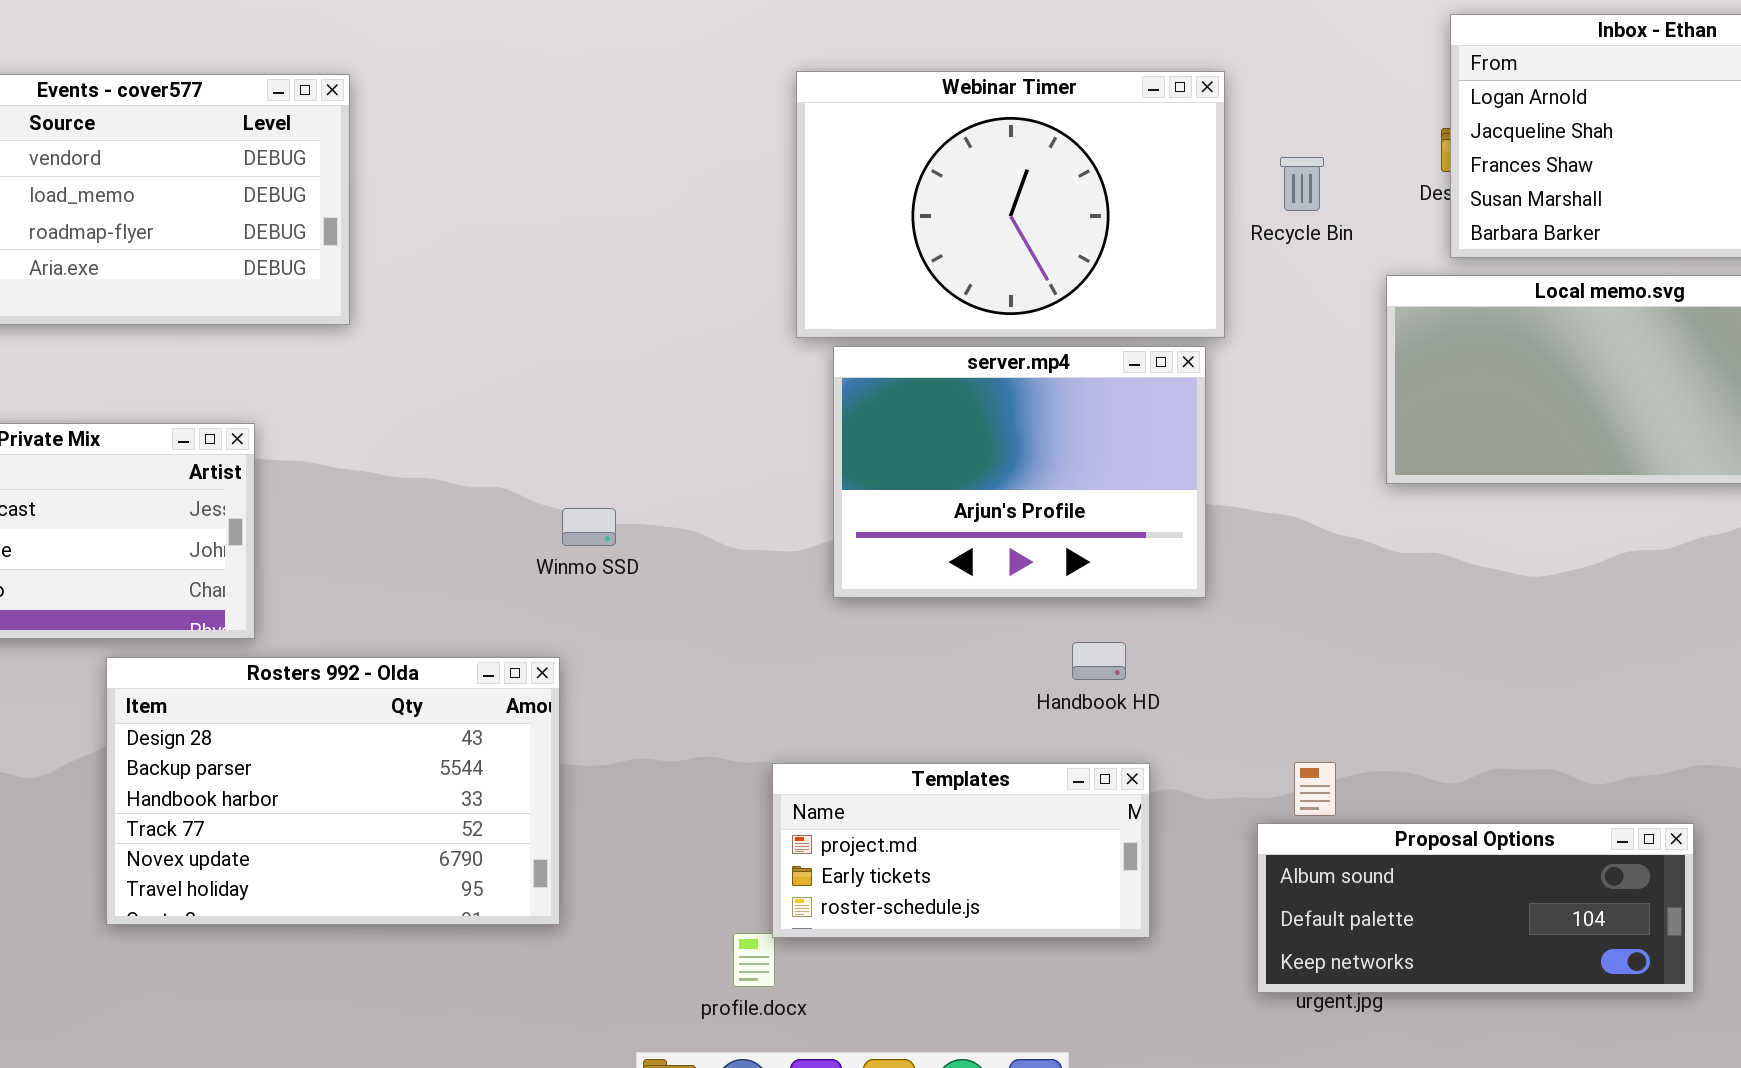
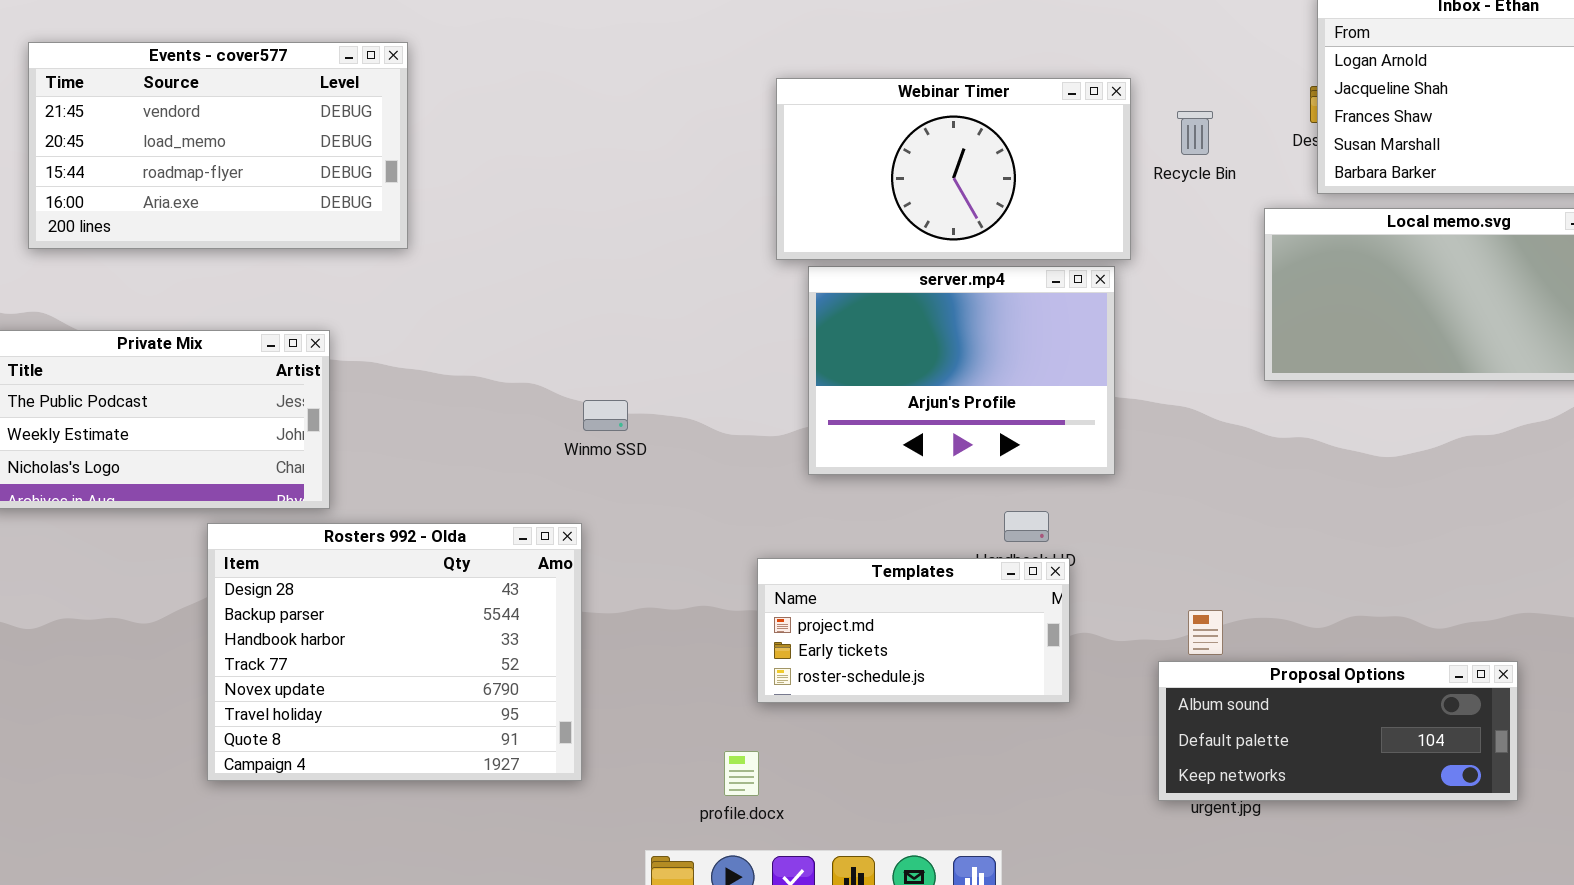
Webinar Timer: [796,71,1225,338] -> [776,78,1131,260], resized
Rosters 992 - Olda: [106,657,560,925] -> [207,523,582,781], resized
Templates: [772,763,1150,938] -> [757,558,1070,703], moved

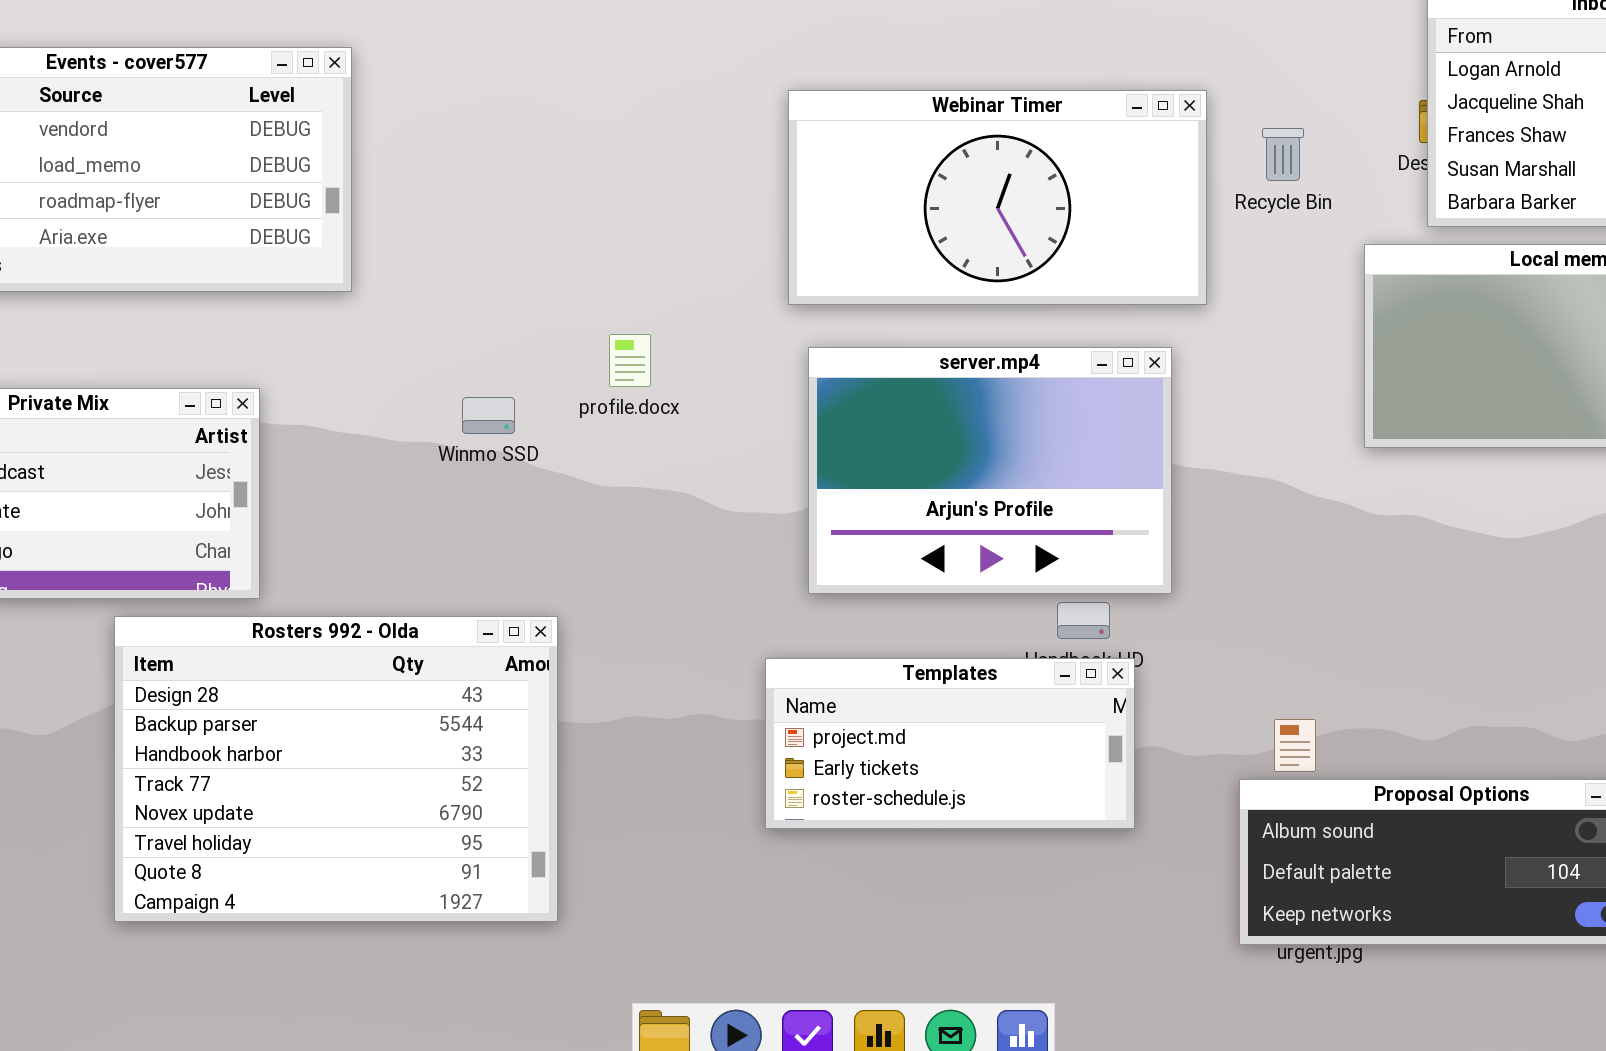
server.mp4: [808,266,1115,475] -> [808,347,1172,594], moved
Winmo SSD: [583,400,628,431] -> [462,397,515,434], moved
profile.docx: [724,751,759,796] -> [609,334,651,387], moved

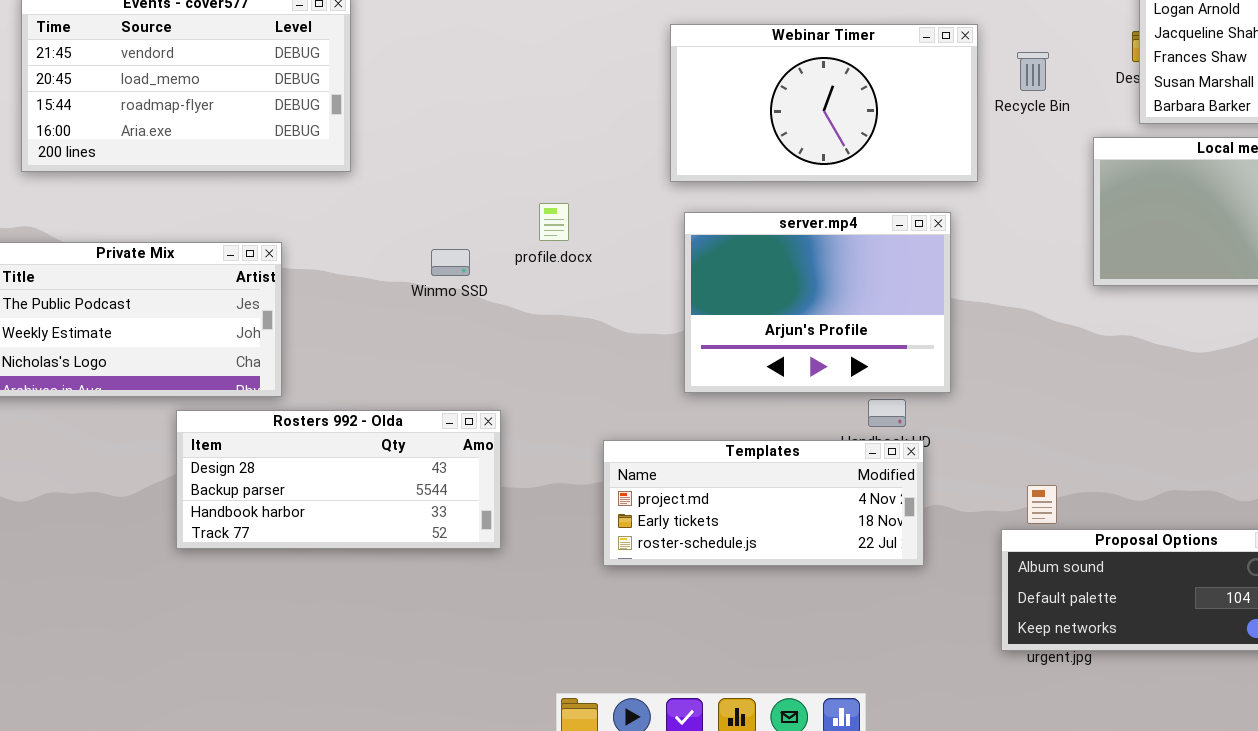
Rosters 992 - Olda: [114,616,558,922] -> [176,410,501,549], resized
Templates: [765,658,1135,829] -> [603,440,924,566], resized

